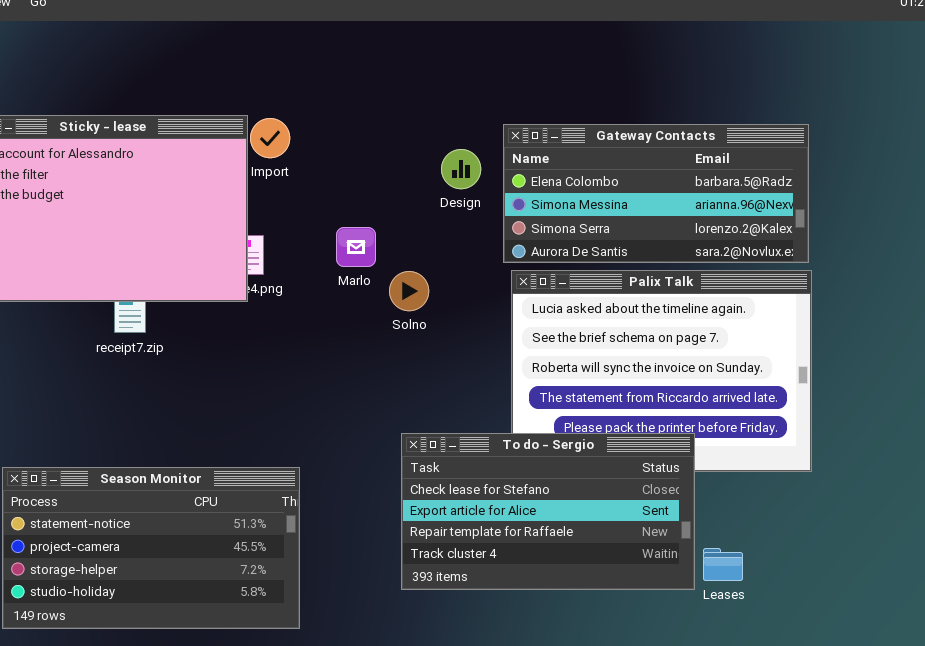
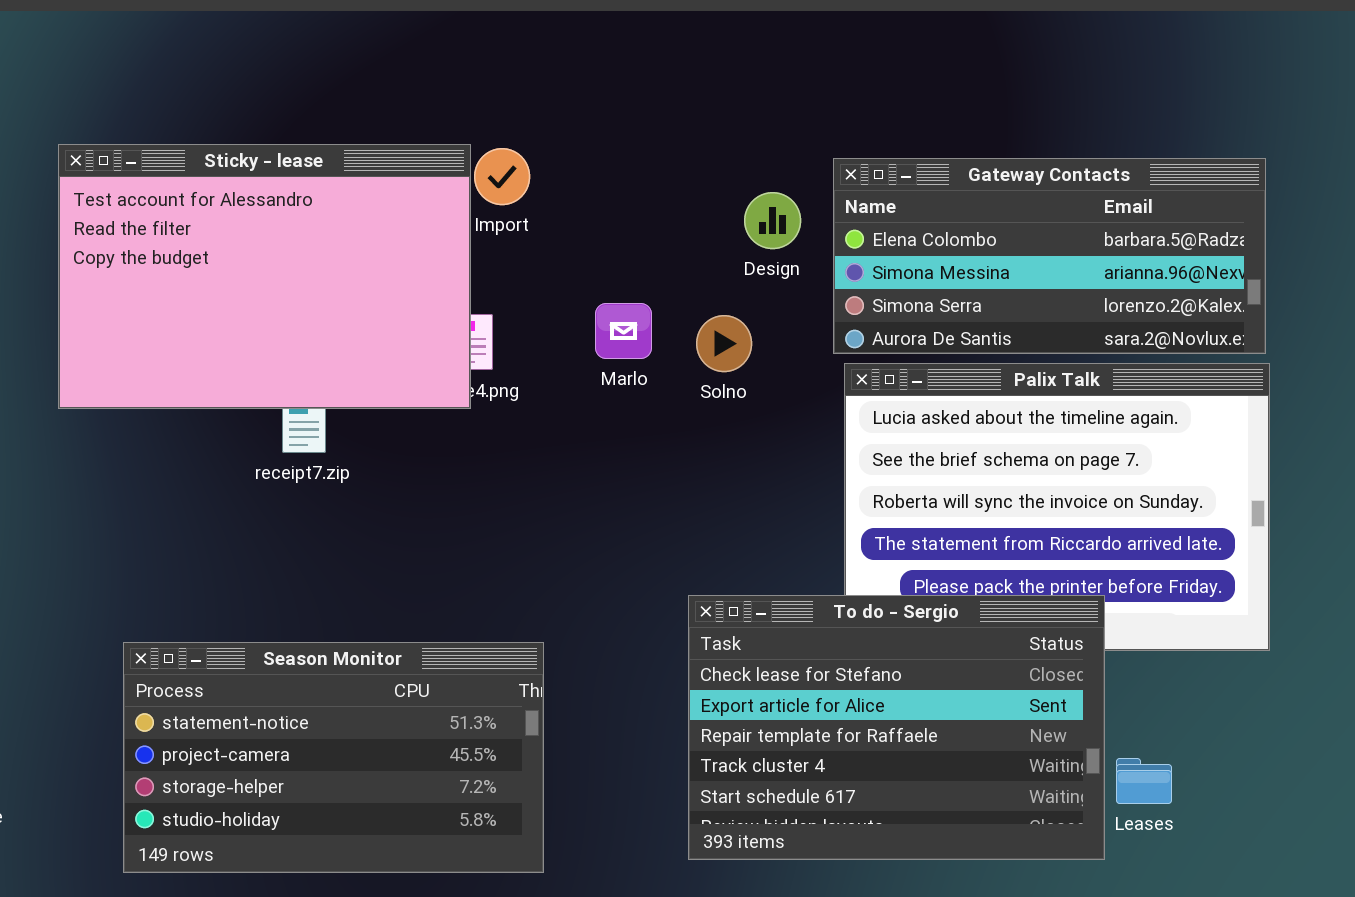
Solno: [389,271,429,311] -> [696,315,752,372], moved
To do - Sergio: [401,433,695,590] -> [688,595,1105,860], resized

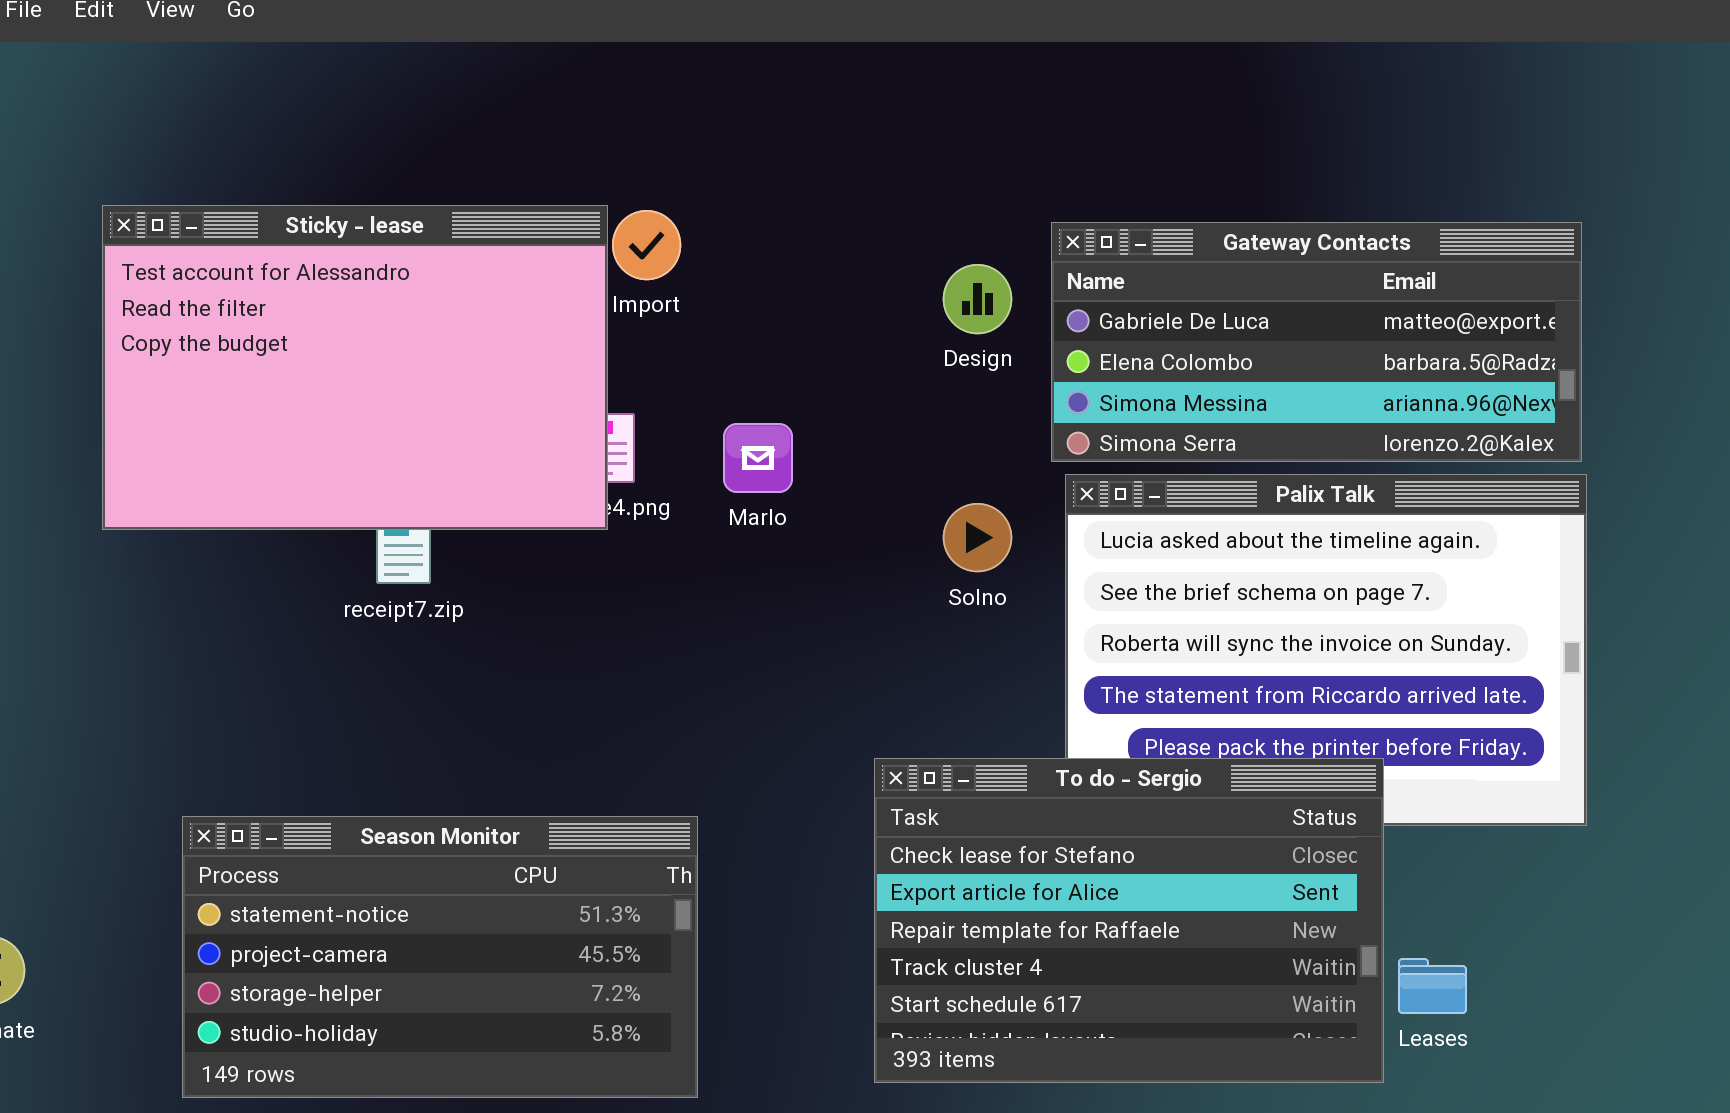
Gateway Contacts: [833,158,1266,354] -> [1051,222,1582,462], scrolled up 1 row
Marlo: [595,303,652,359] -> [723,423,793,493], moved
Solno: [696,315,752,372] -> [943,503,1012,572], moved

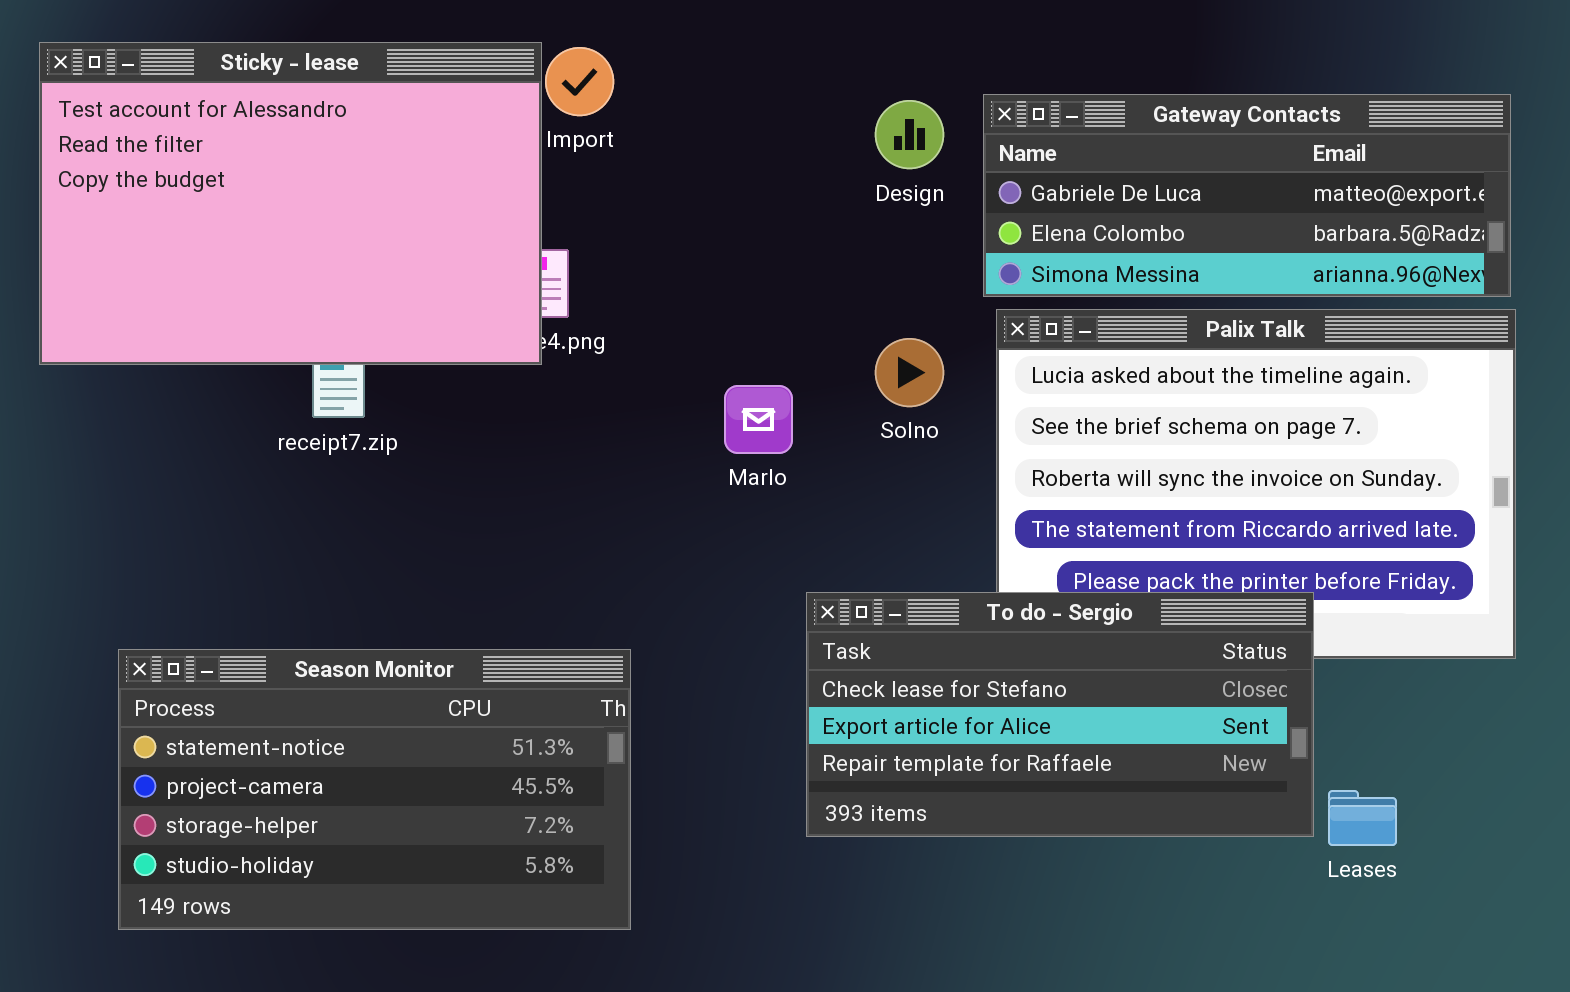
Gateway Contacts: [1051,222,1582,462] -> [983,94,1511,297], resized
Marlo: [723,423,793,493] -> [724,385,793,454], moved
To do - Sergio: [874,758,1384,1083] -> [806,592,1314,837], resized

